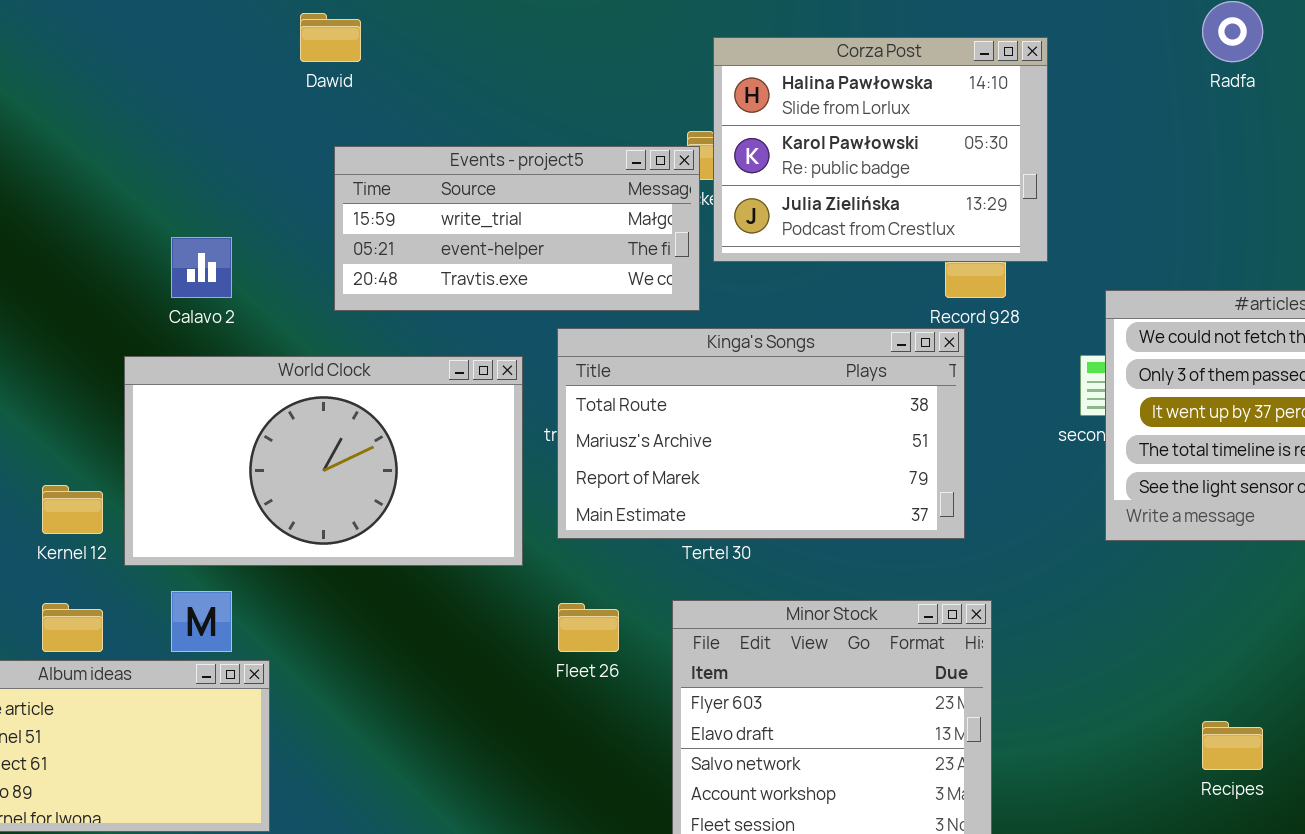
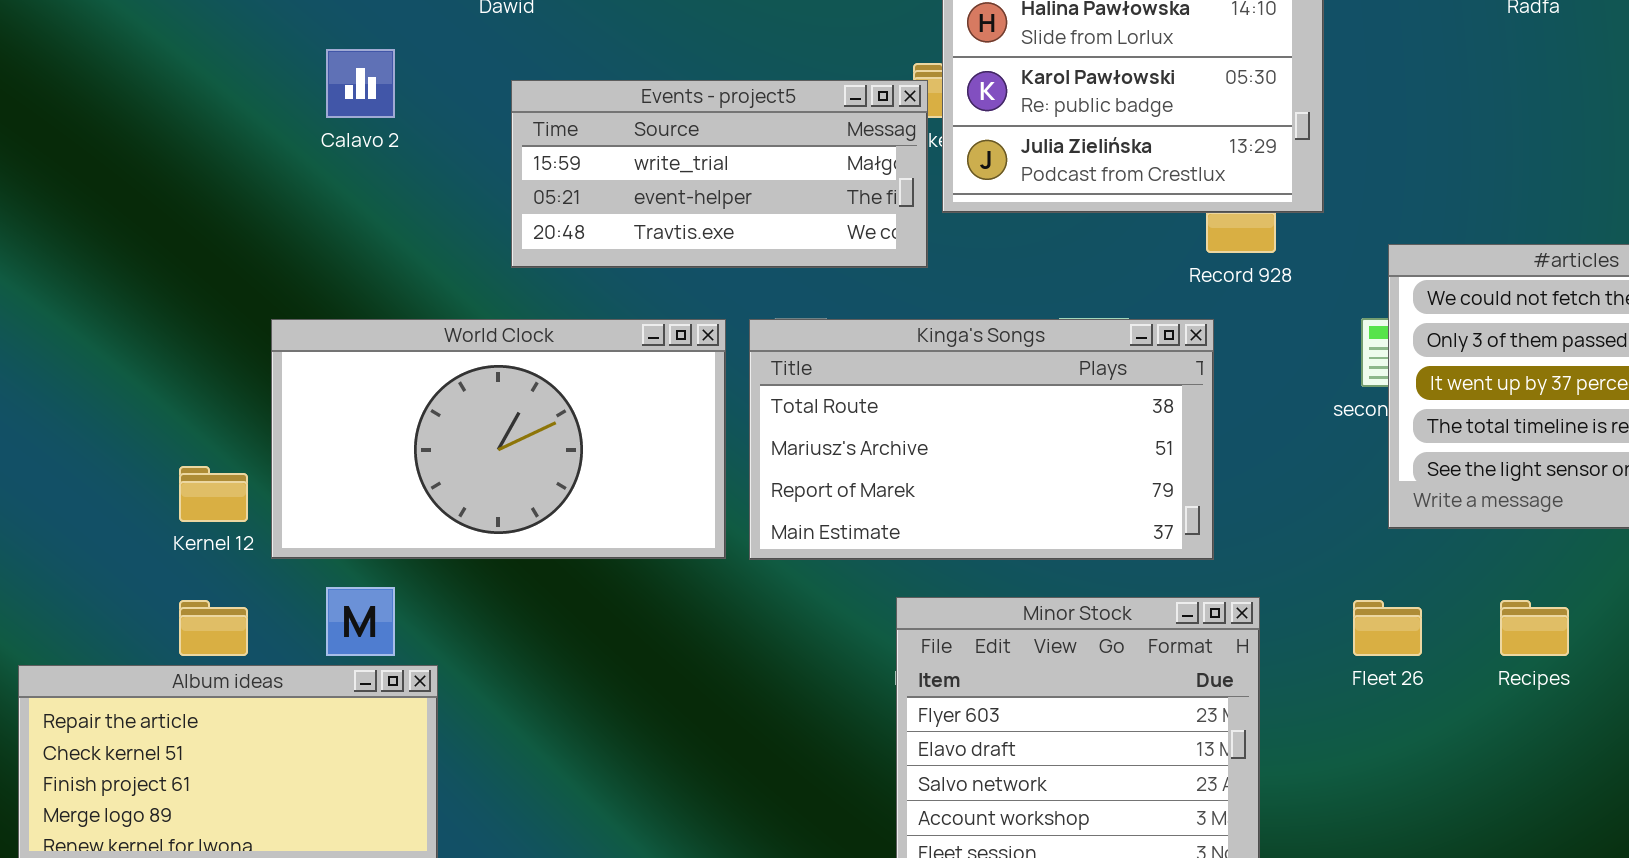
Calavo 2: [171,237,232,298] -> [326,49,395,118], moved
Kinga's Songs: [557,328,965,539] -> [749,319,1214,560], moved
Fleet 26: [558,603,619,652] -> [1353,600,1422,656], moved
Recipes: [1202,721,1263,770] -> [1500,600,1569,656], moved

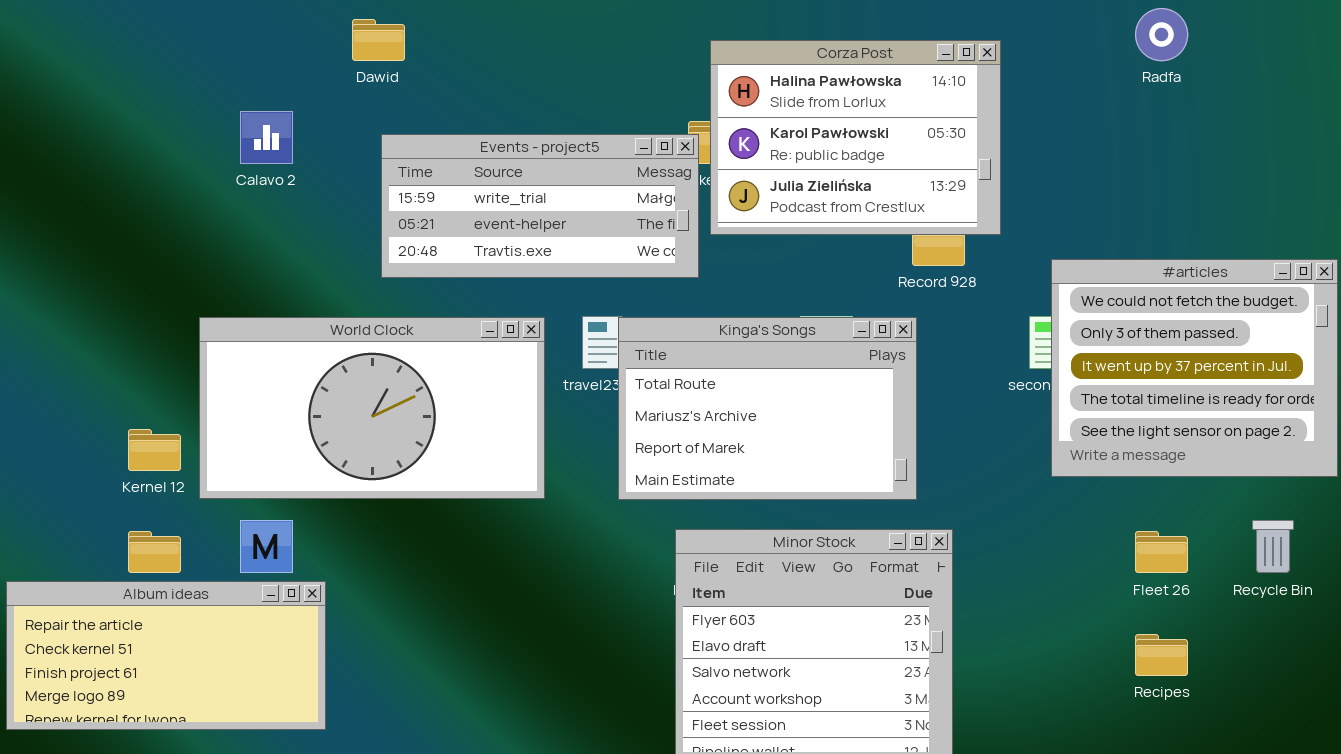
Kinga's Songs: [749,319,1214,560] -> [618,317,917,500], resized
Fleet 26: [1353,600,1422,656] -> [1135,531,1188,573], moved
Recipes: [1500,600,1569,656] -> [1135,634,1188,676], moved

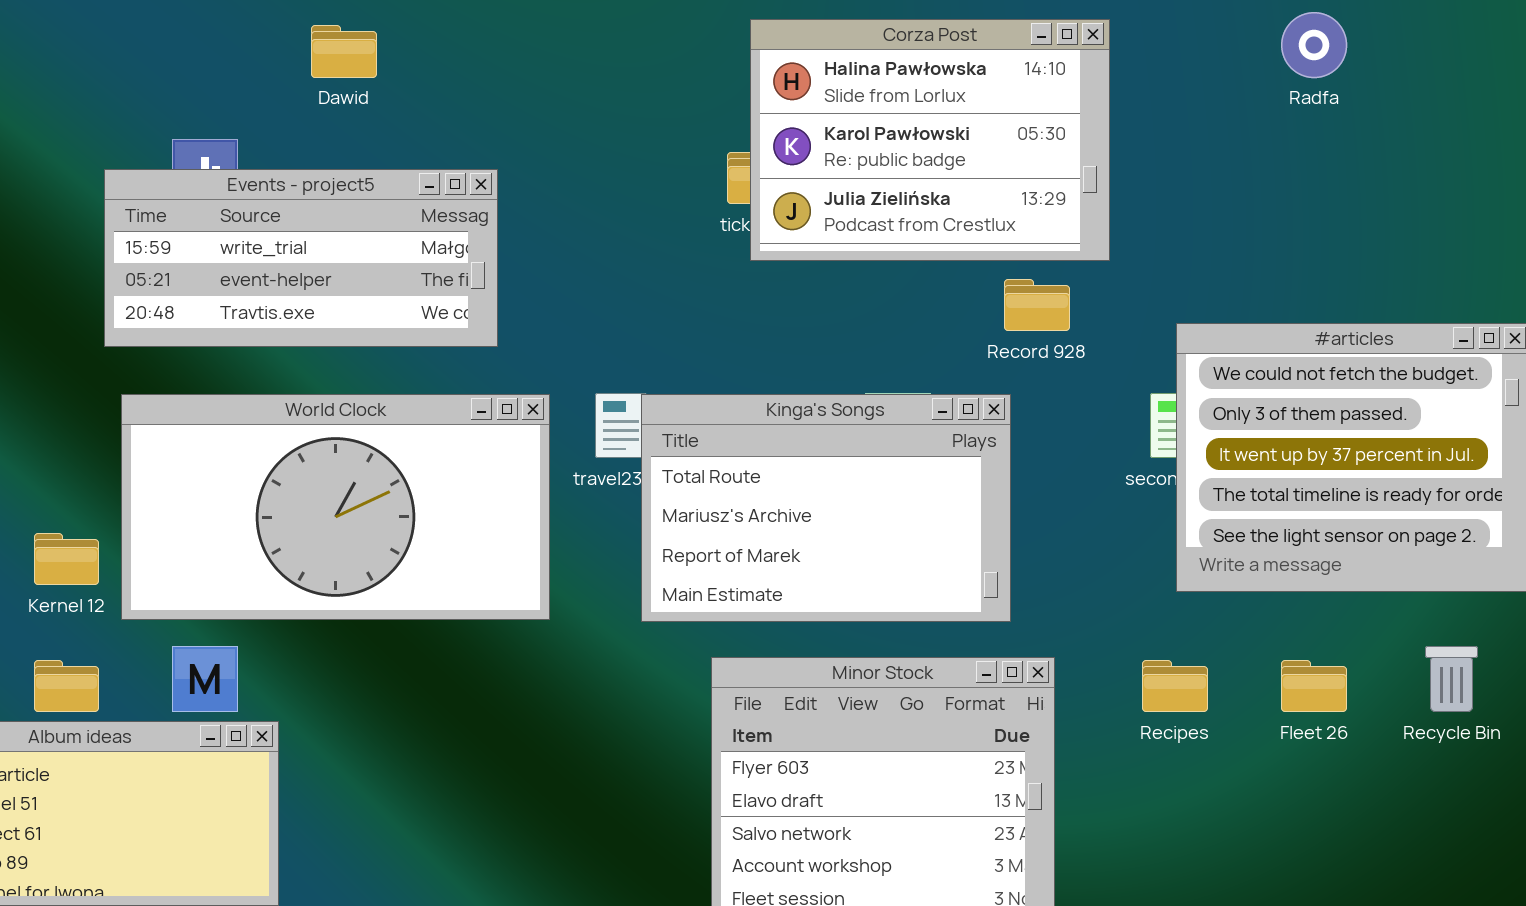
Corza Post: [710,40,1001,235] -> [750,19,1110,261], moved
Events - project5: [381,134,699,278] -> [104,169,498,347], moved
Recipes: [1135,634,1188,676] -> [1142,660,1208,712], moved

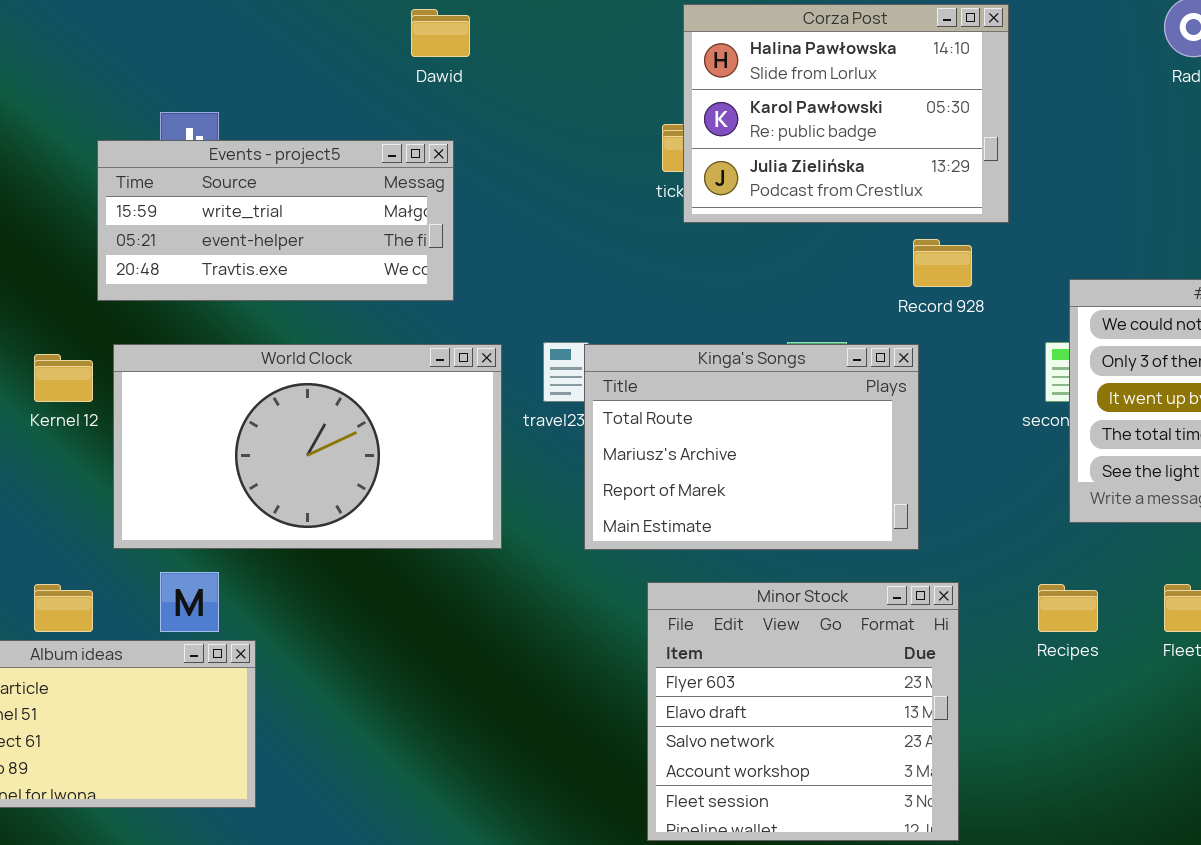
Dawid: [311,25,377,78] -> [411,9,470,57], moved
Kernel 12: [34,533,99,585] -> [34,354,93,402], moved

